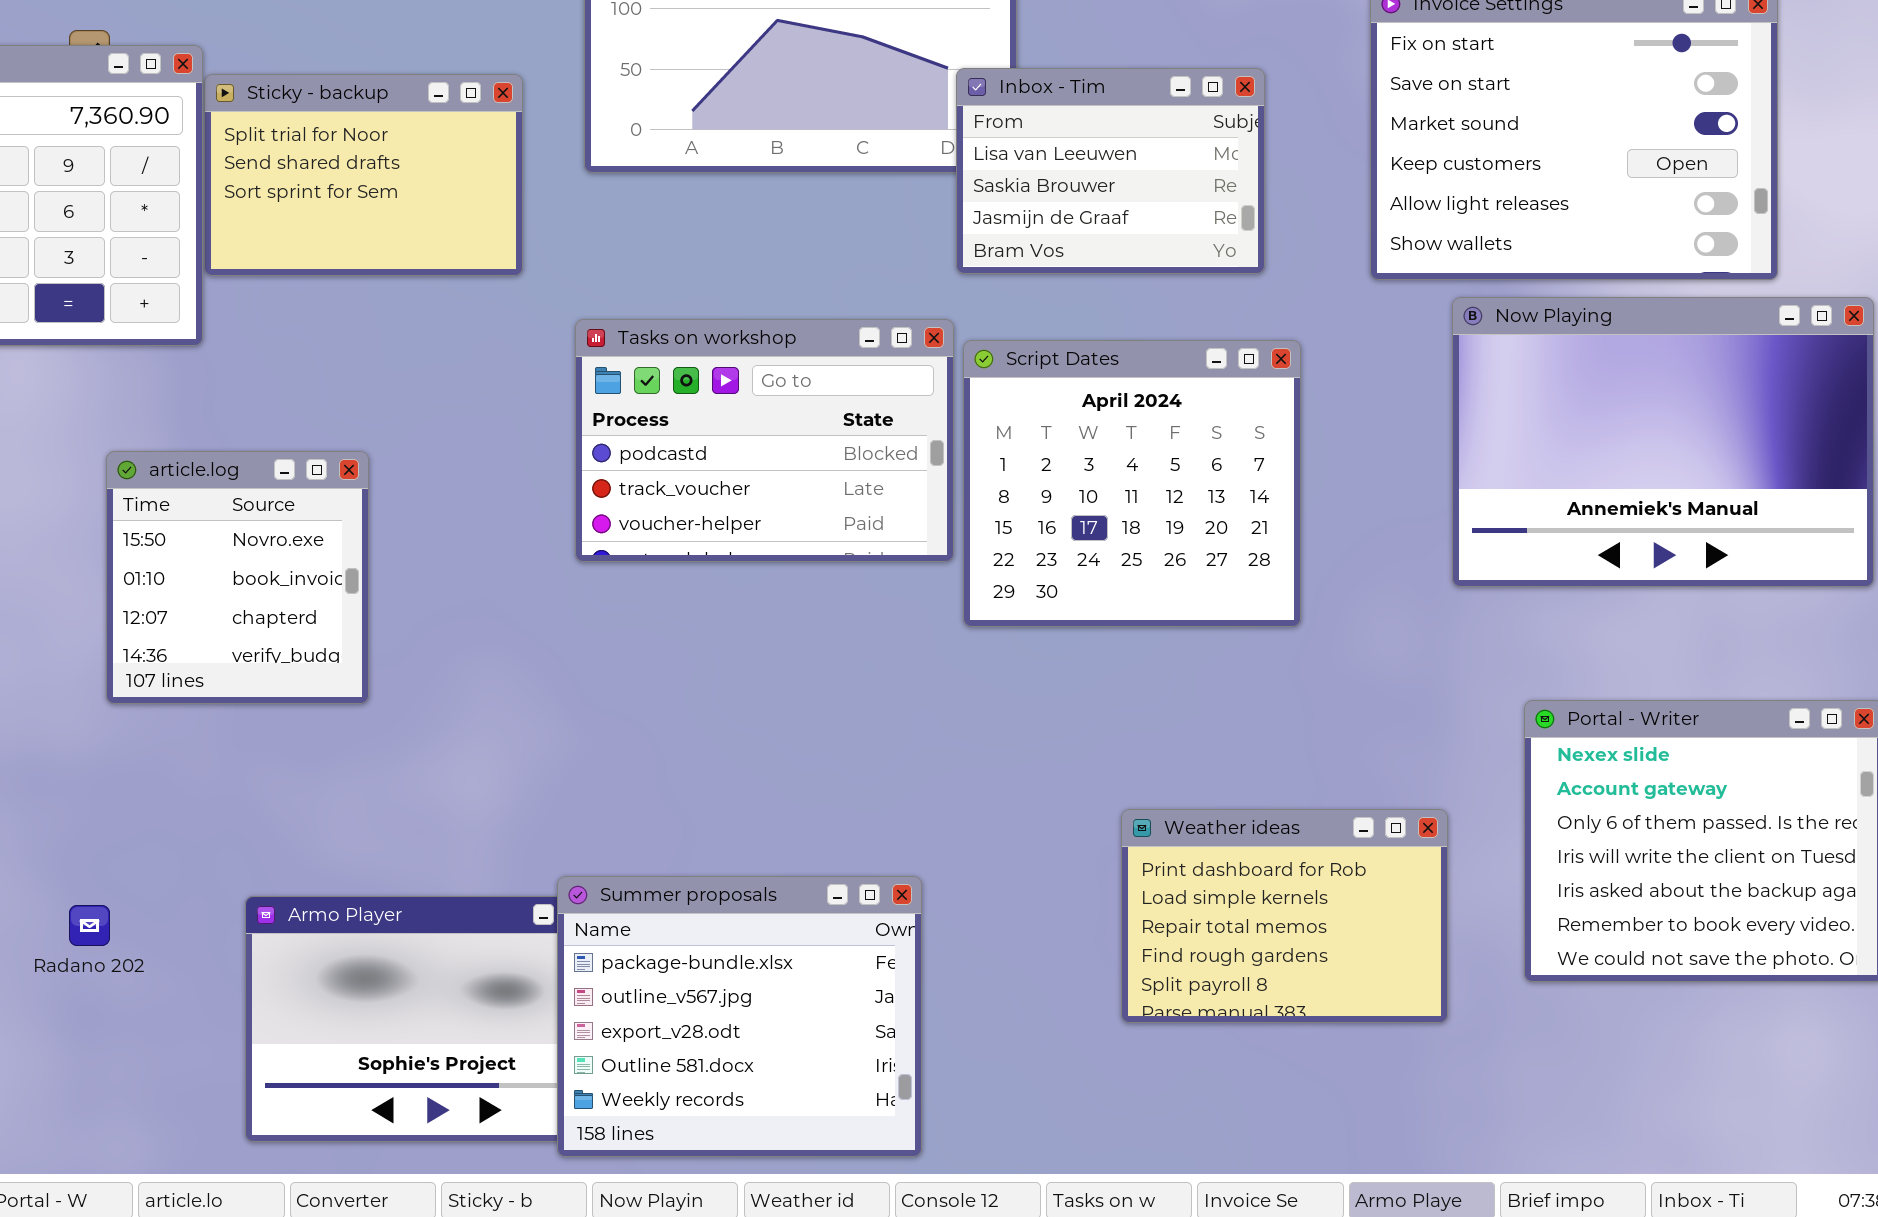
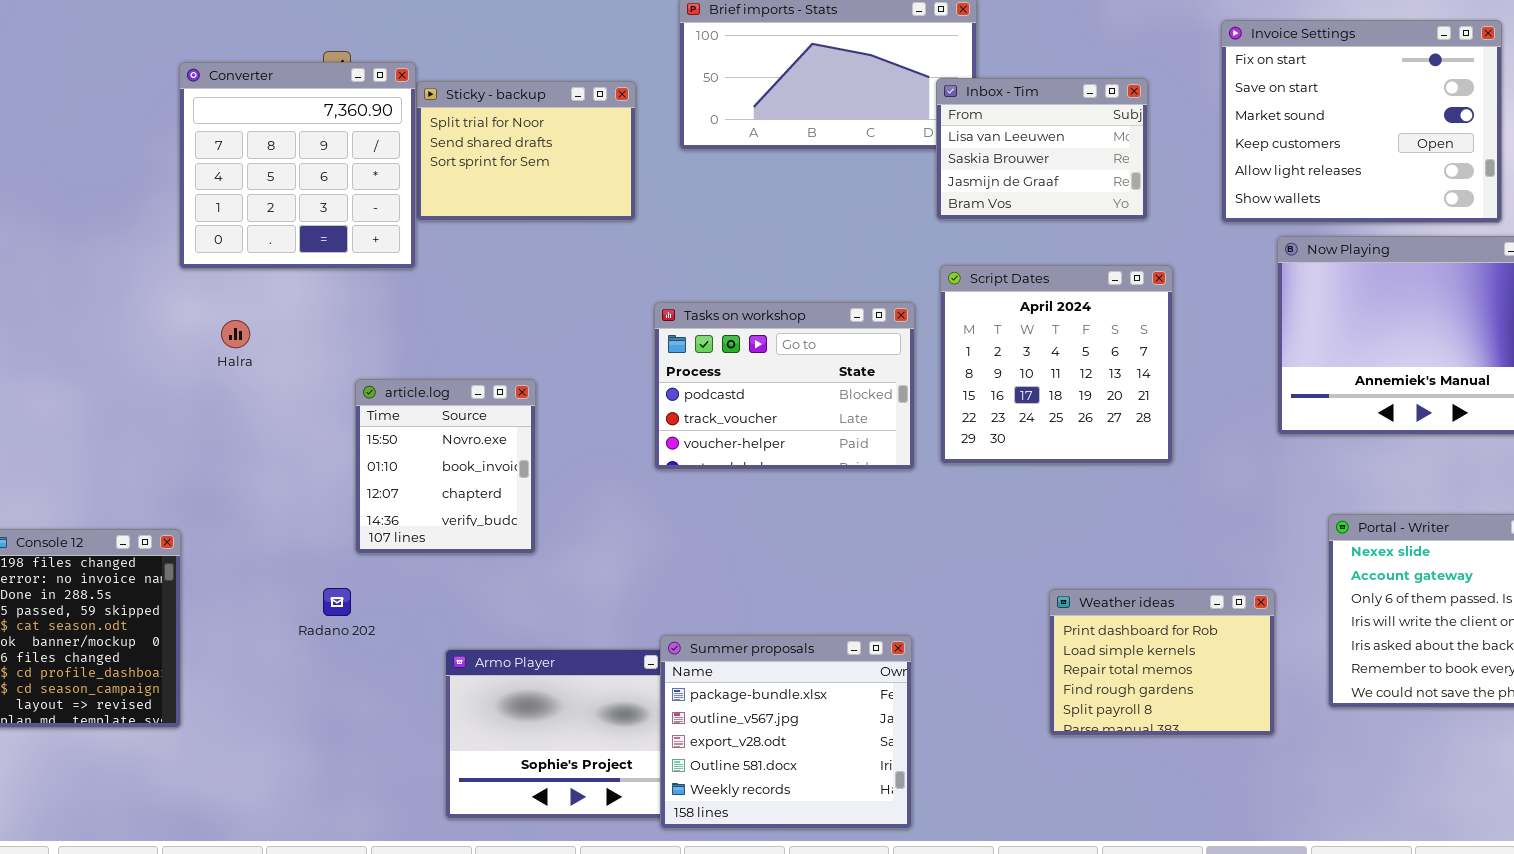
Tasks on workshop: [575,319,954,562] -> [654,302,915,470], moved
article.log: [106,451,369,704] -> [355,379,536,554], moved
Radano 202: [69,905,110,946] -> [323,588,351,616], moved

